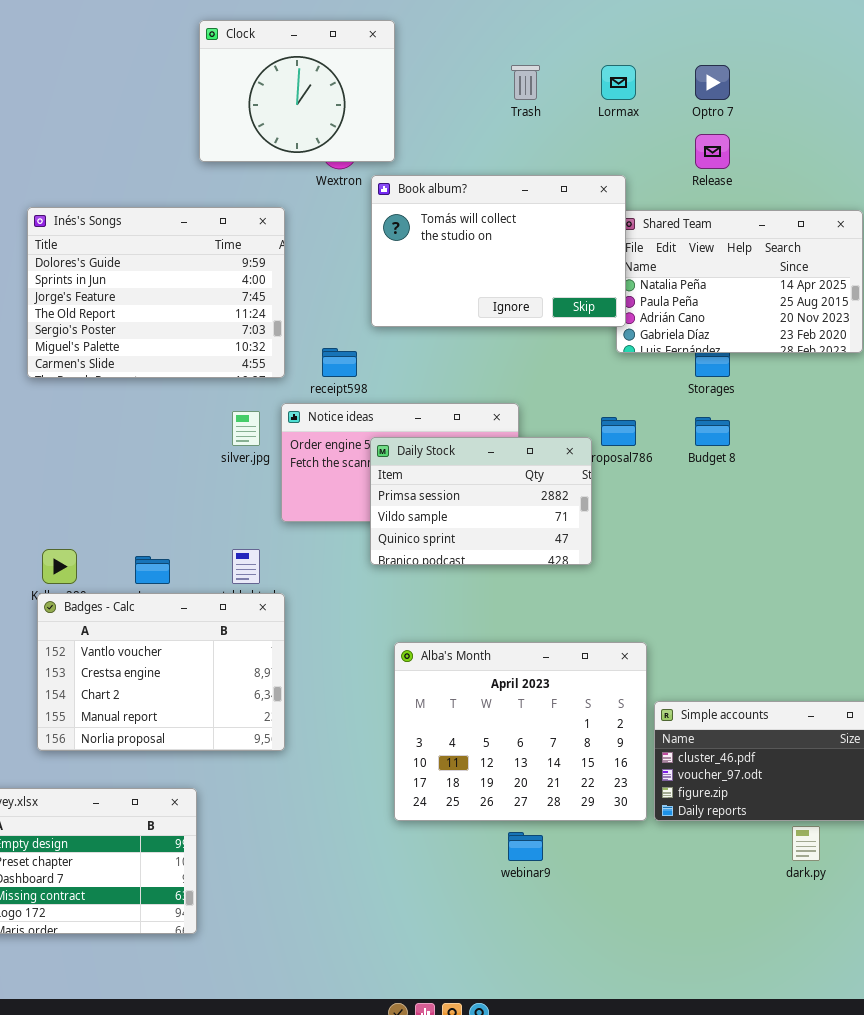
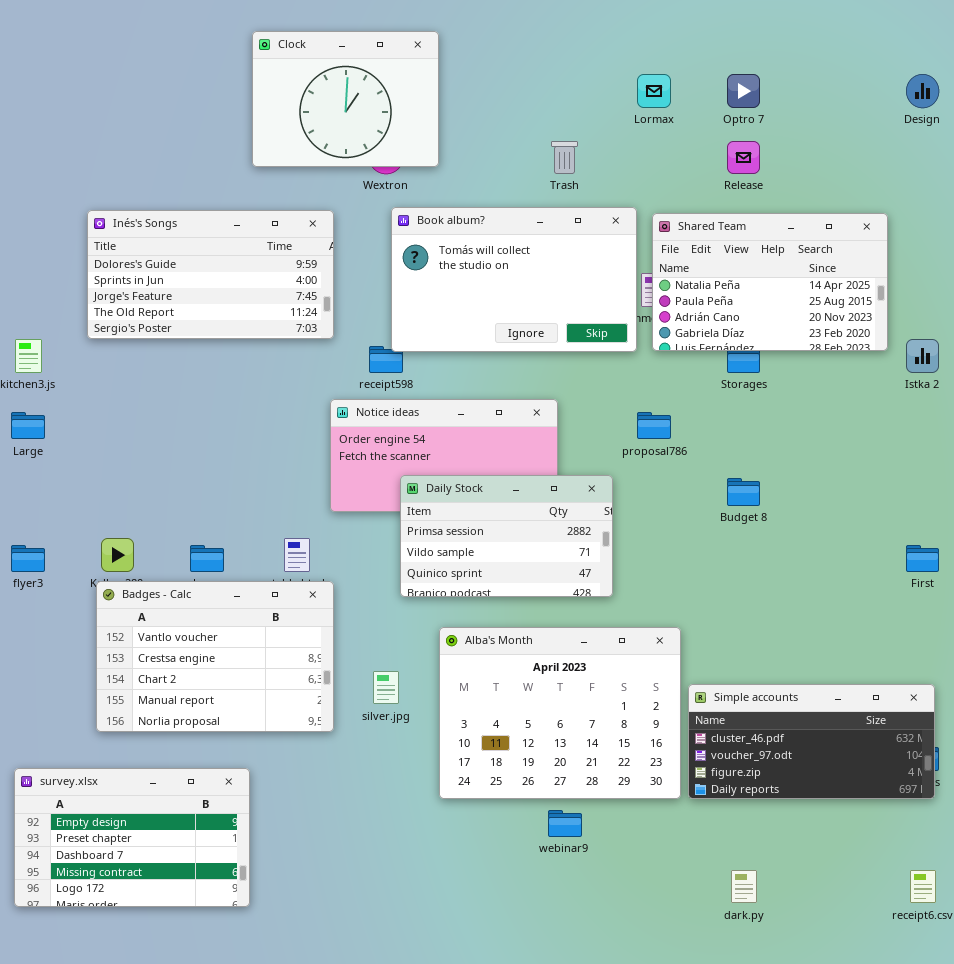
Trash: [511,65,540,100] -> [551,141,578,174], moved
Book album?: [371,175,626,327] -> [391,207,637,352], moved
Inés's Songs: [27,207,285,378] -> [87,210,334,339], resized
silver.jpg: [232,411,260,446] -> [373,671,399,704], moved
Budget 8: [695,417,730,446] -> [727,478,760,506], moved
Daily Stock: [370,437,592,565] -> [400,475,613,597], moved
dark.py: [792,826,820,861] -> [731,870,757,903], moved

